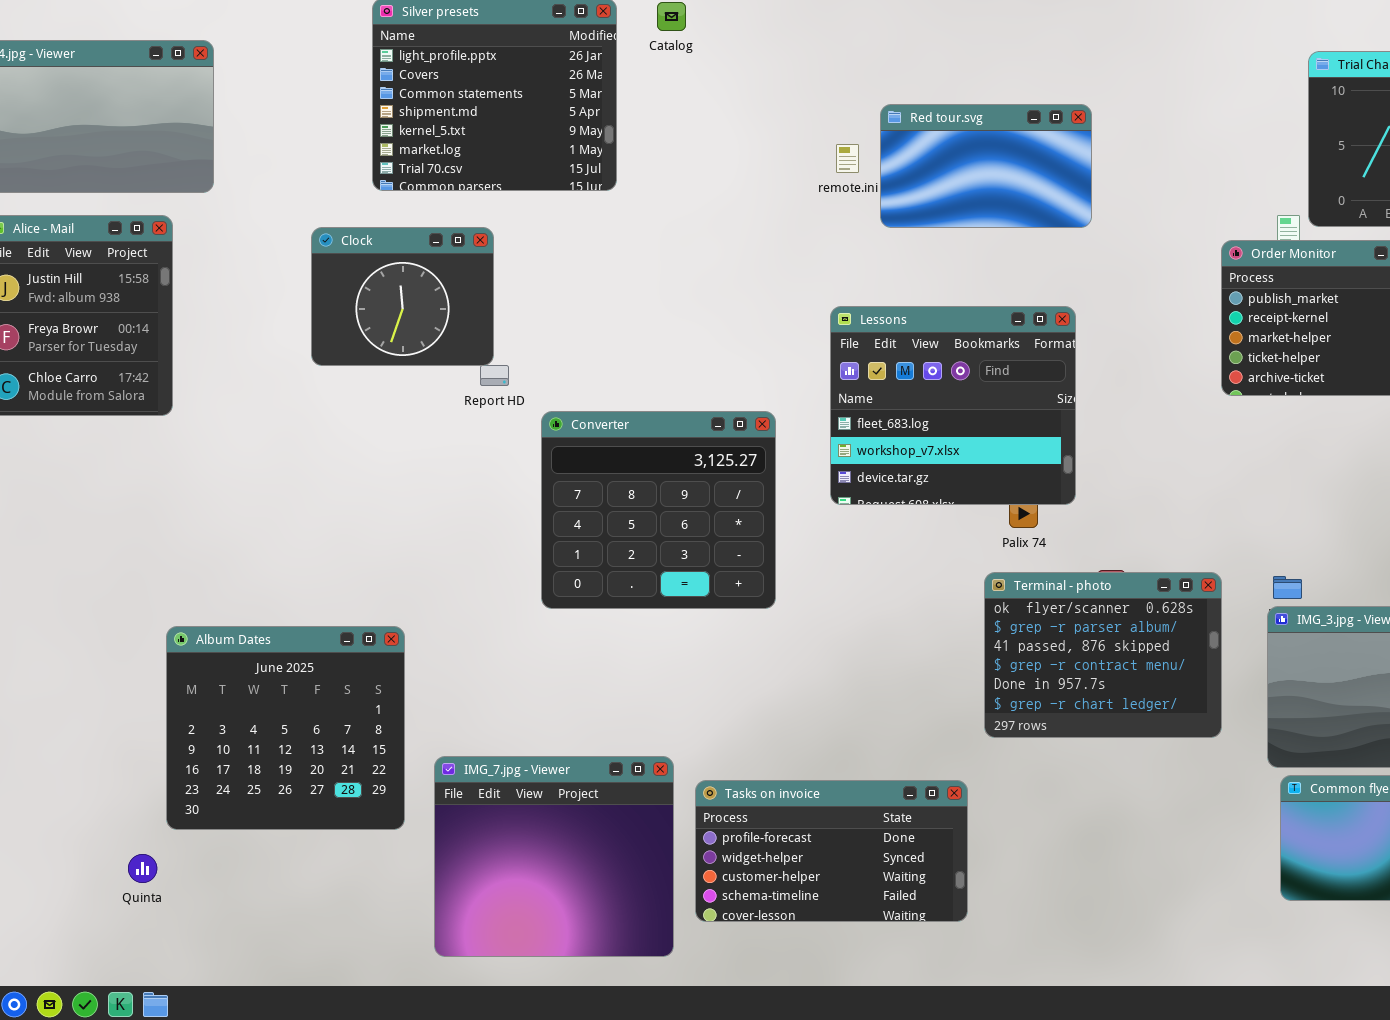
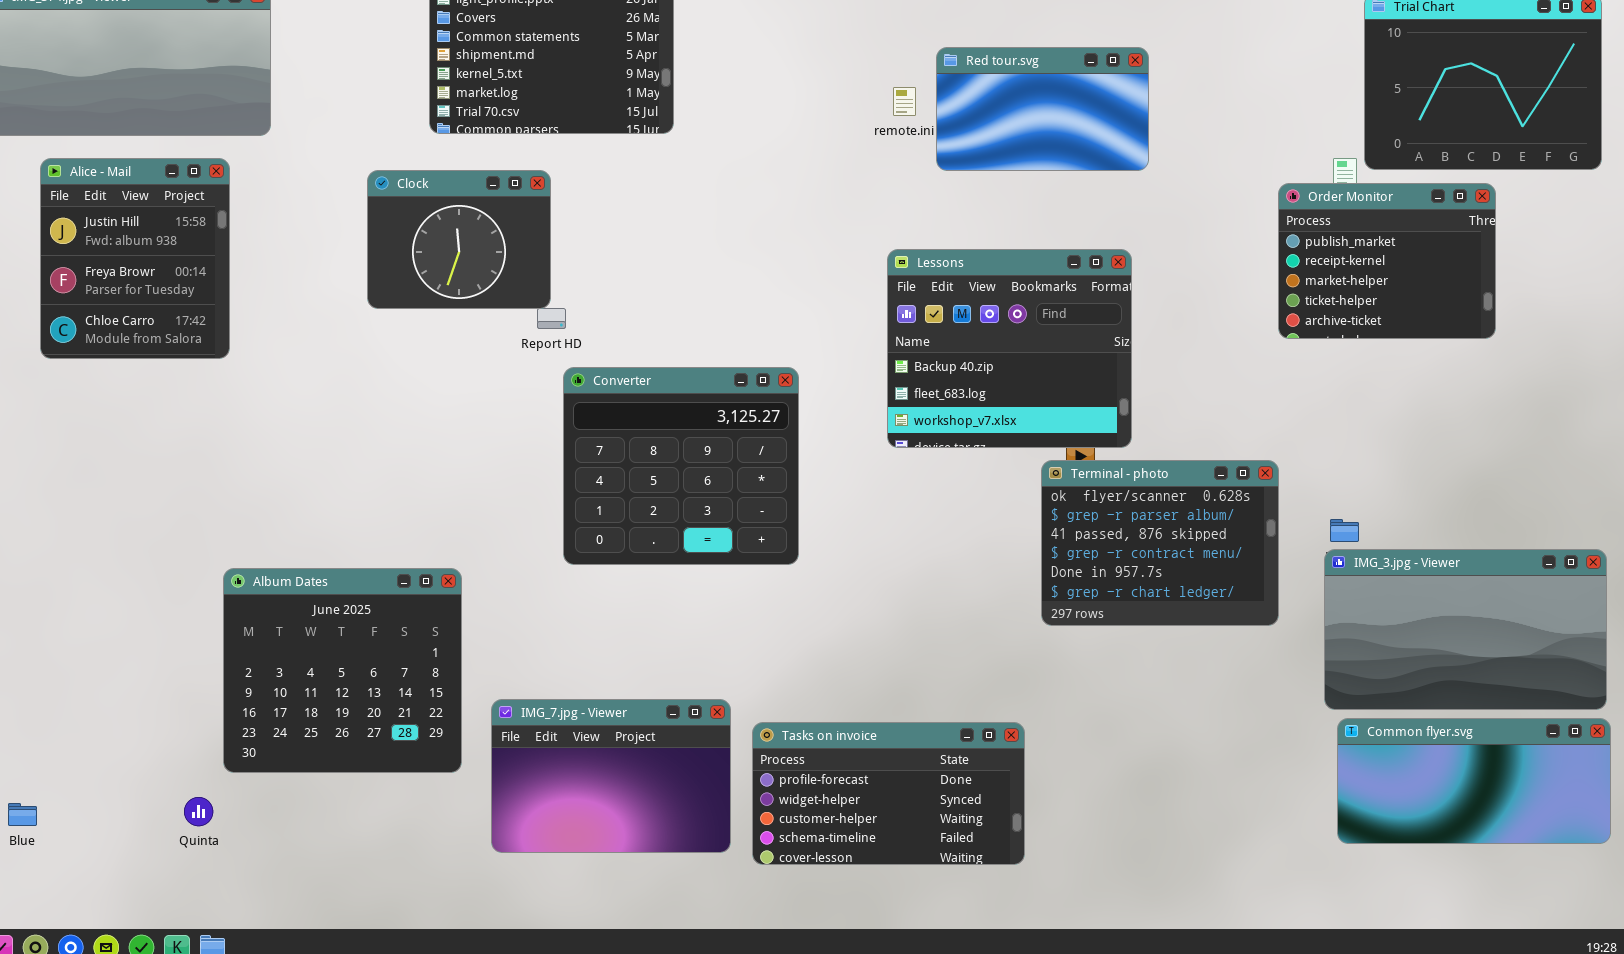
Lessons: [830,306,1076,505] -> [887,249,1132,448], scrolled up 1 row
Converter: [541,411,776,609] -> [563,367,799,565], moved
Terminal - photo: [984,572,1222,738] -> [1041,460,1279,626], moved
IMG_7.jpg - Viewer: [434,756,674,957] -> [491,699,731,853], resized

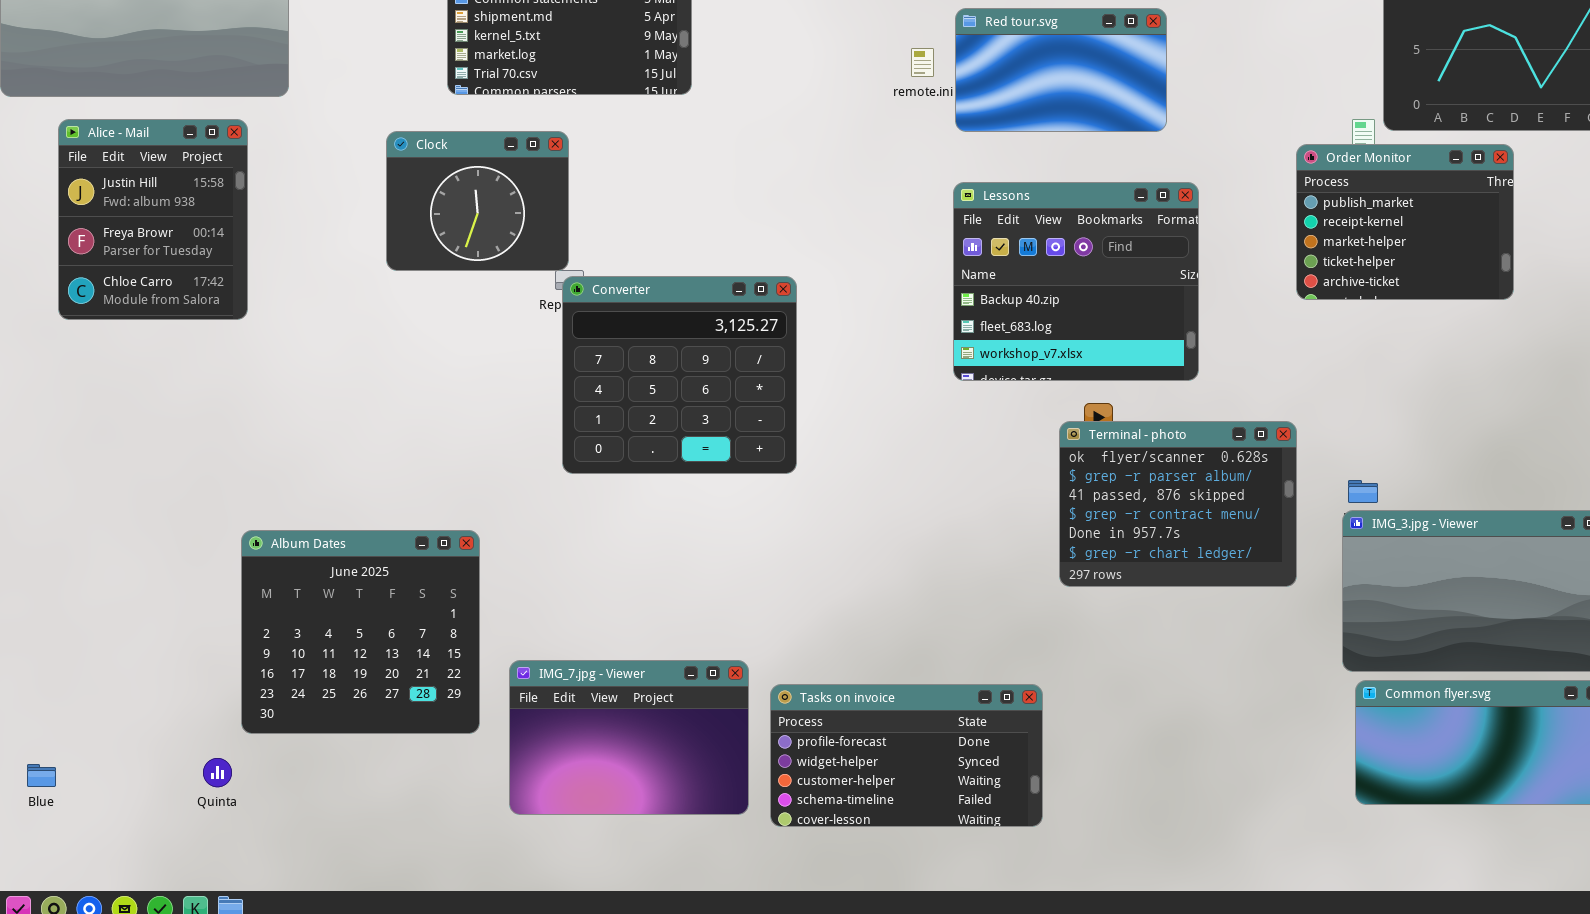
Lessons: [887,249,1132,448] -> [953,182,1199,381], moved
Converter: [563,367,799,565] -> [562,276,797,474], moved

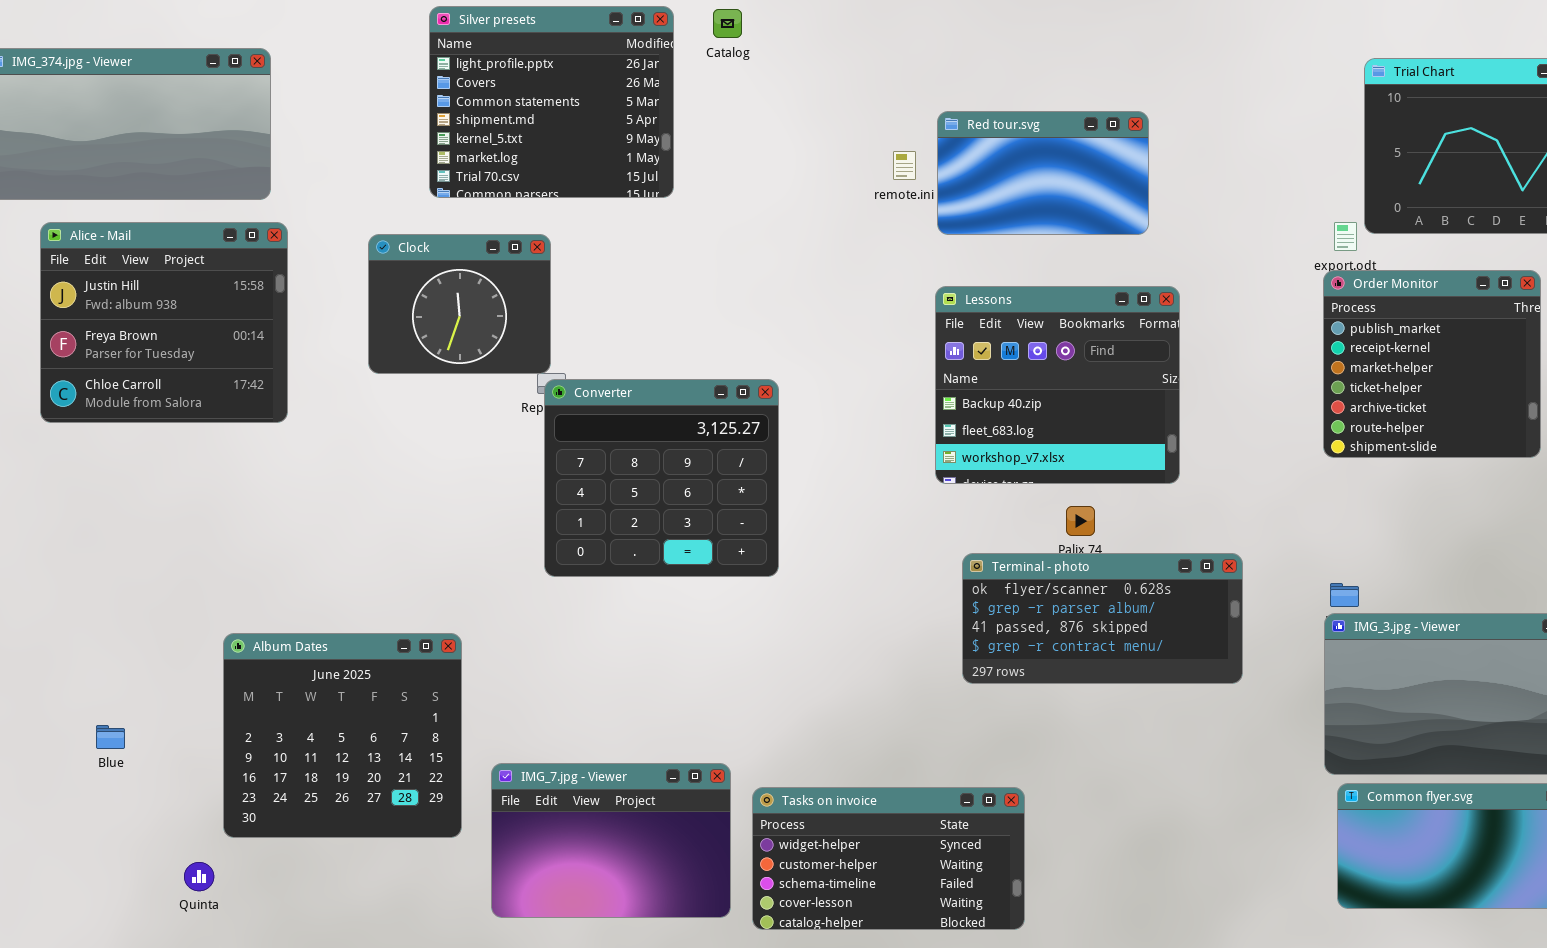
Alice - Mail: [58,119,248,320] -> [40,222,288,423], resized
Order Monitor: [1296,144,1514,300] -> [1323,270,1541,458], moved, resized
Terminal - photo: [1059,421,1297,587] -> [962,553,1243,684], moved, resized
Tasks on invoice: [770,684,1043,827] -> [752,787,1025,930], scrolled down 1 row
Blue: [27,764,56,787] -> [96,725,125,749], moved

